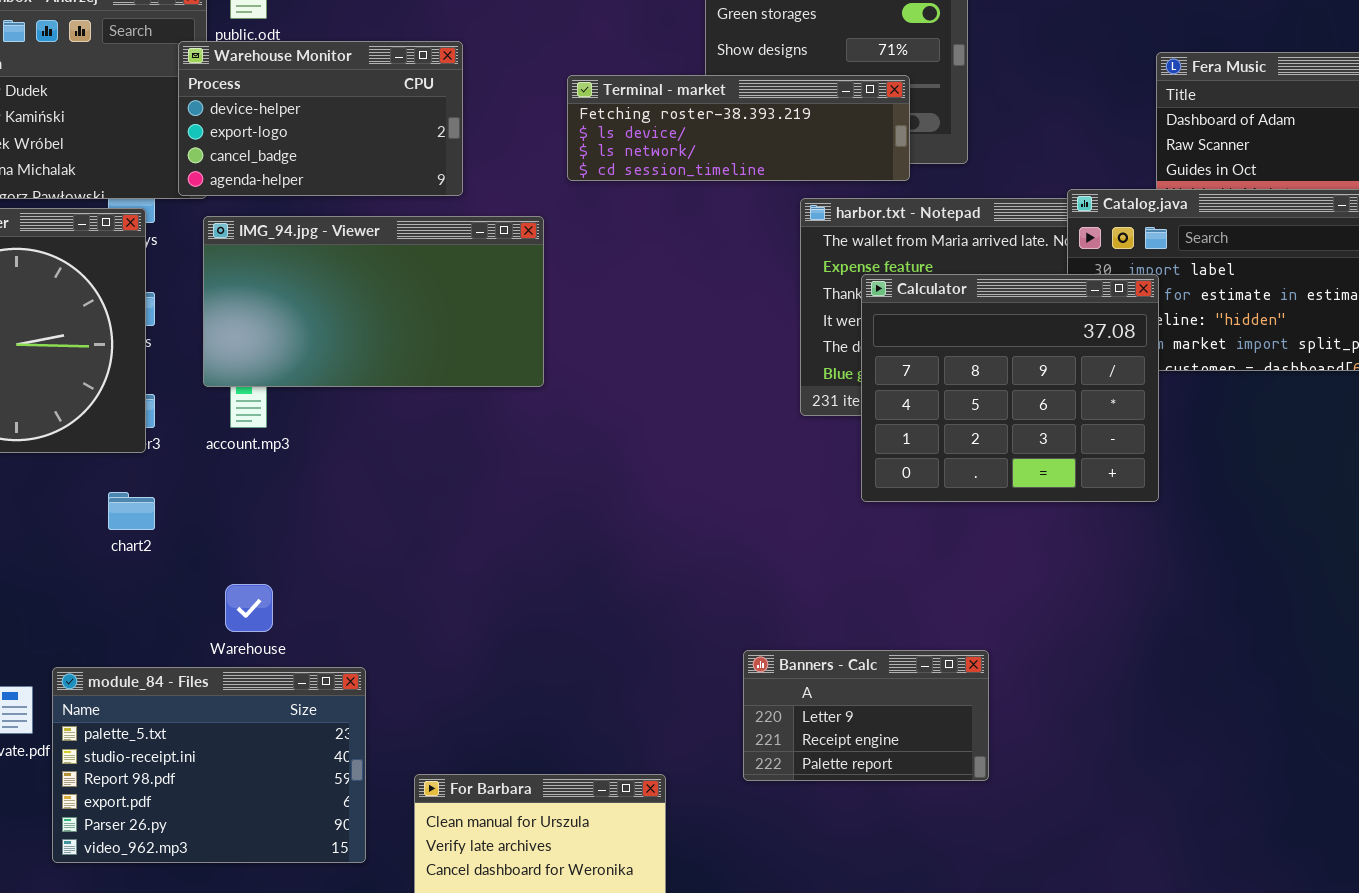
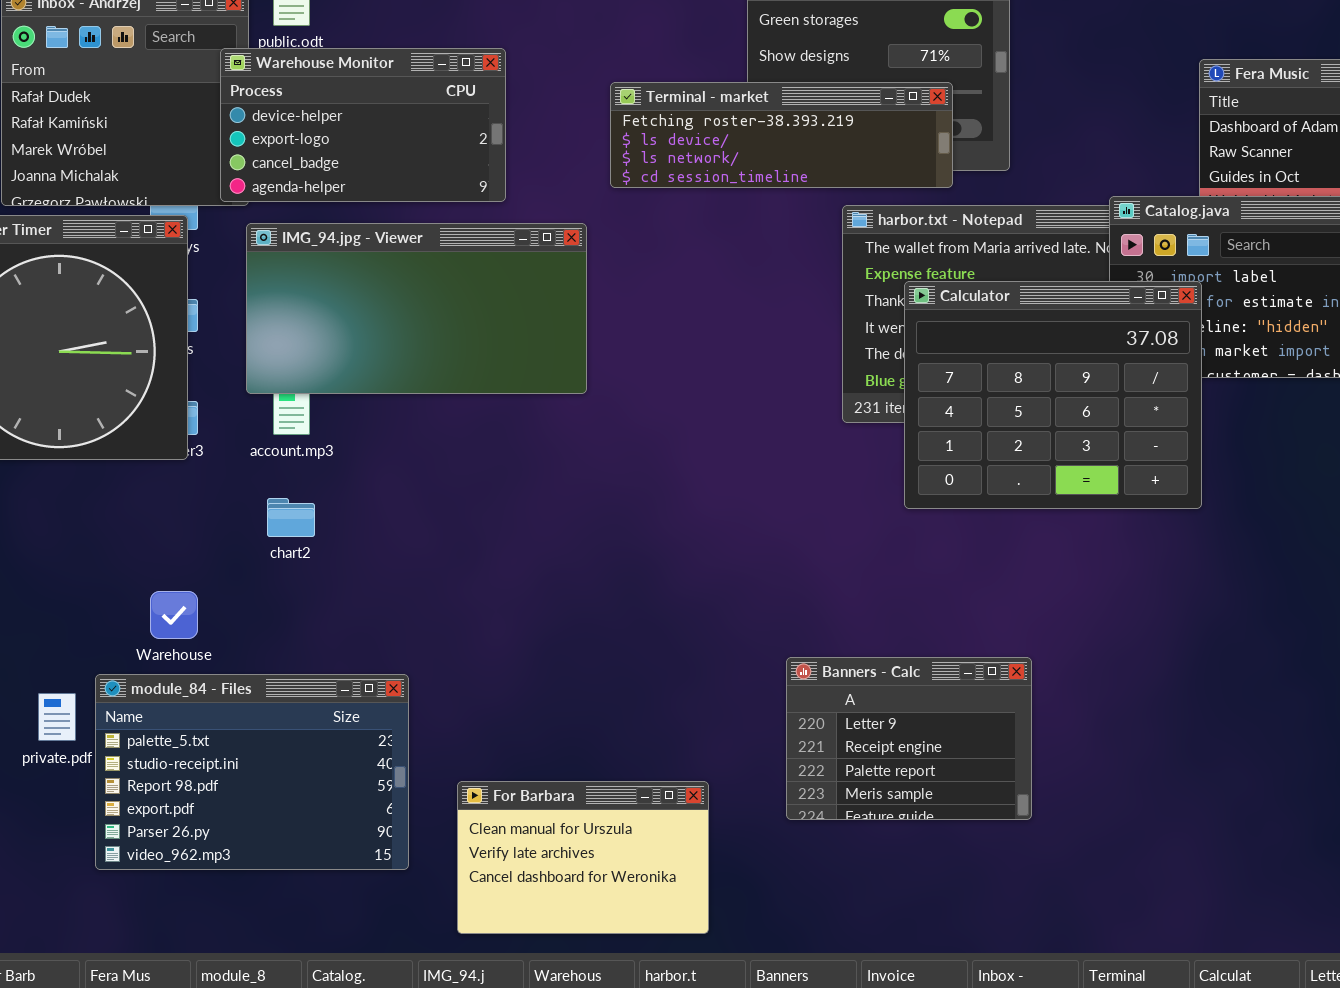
chart2: [108,492,155,530] -> [267,498,315,537], moved
Warehouse: [225,584,273,632] -> [150,591,198,639], moved
Banners - Calc: [743,650,989,781] -> [786,657,1032,820], resized

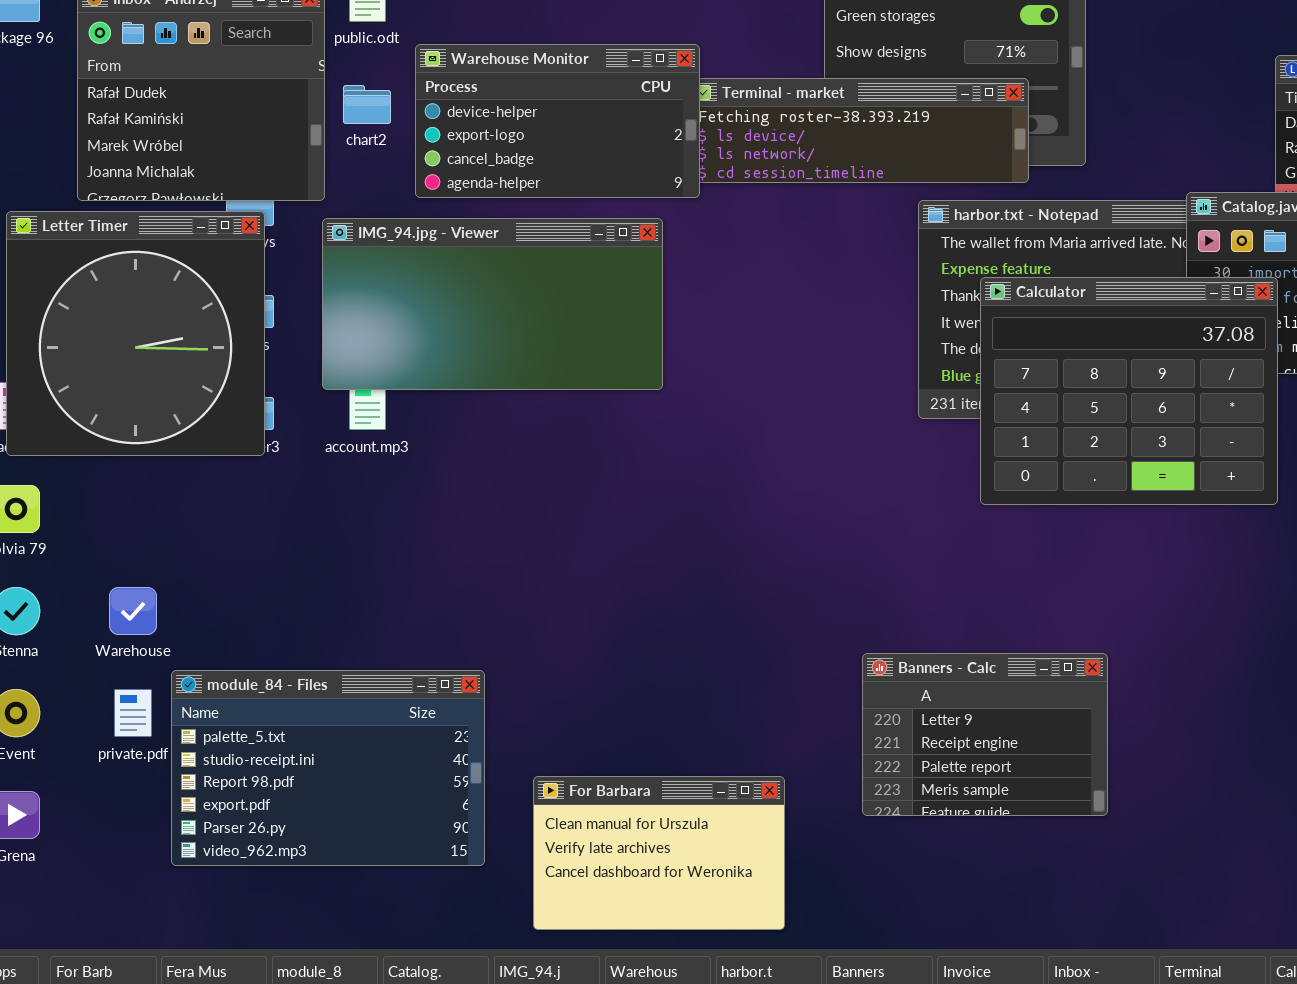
Warehouse Monitor: [220,48,506,202] -> [415,44,700,198], moved
chart2: [267,498,315,537] -> [343,85,391,124], moved
Warehouse: [150,591,198,639] -> [109,587,157,635], moved

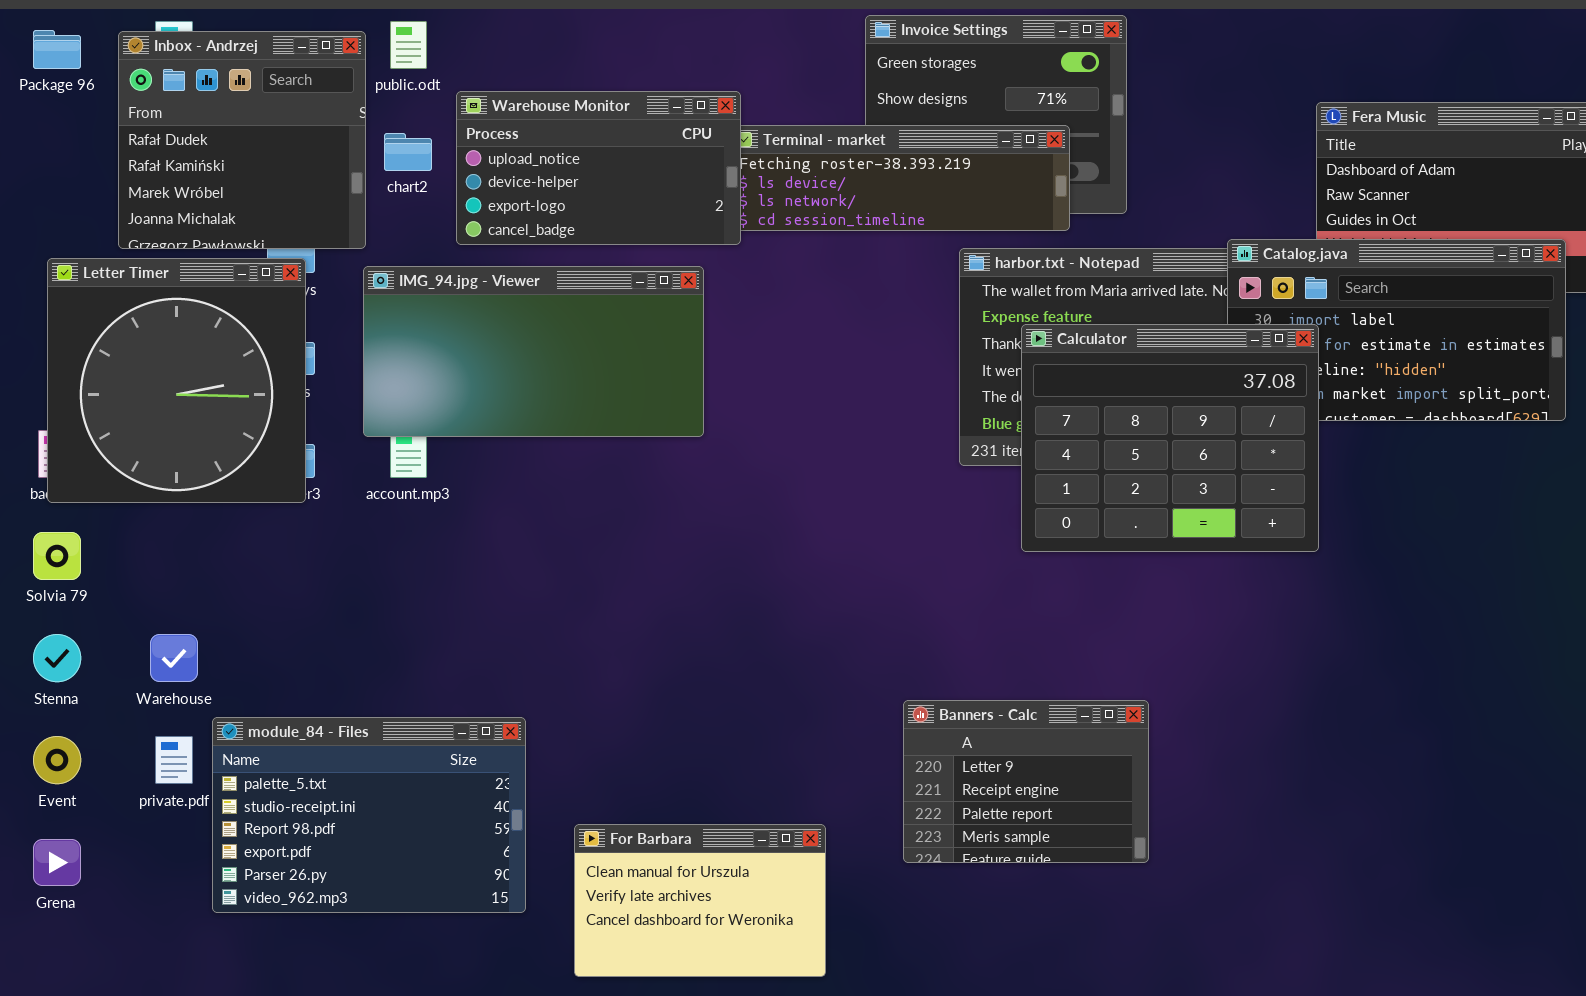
Warehouse Monitor: [415,44,700,198] -> [456,91,741,245], scrolled up 1 row

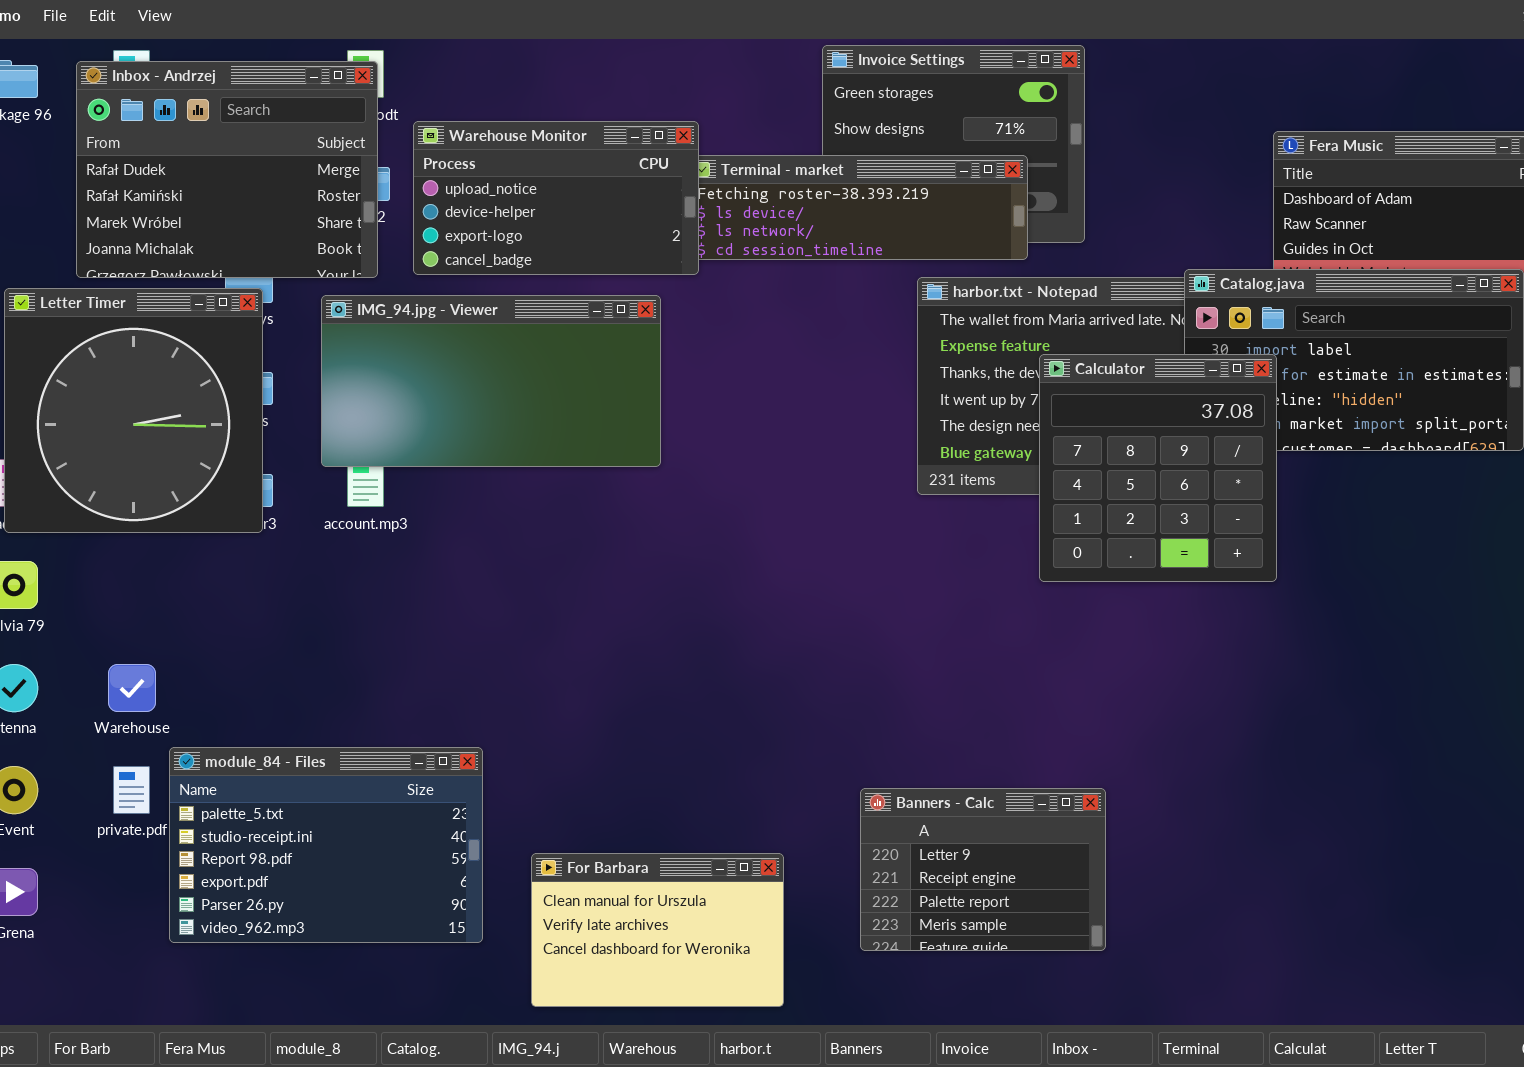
Inbox - Andrzej: [118,31,366,249] -> [76,61,378,278], resized
Calculator: [1021,324,1319,552] -> [1039,354,1277,582], resized
Banners - Calc: [903,700,1149,863] -> [860,788,1106,951], moved

